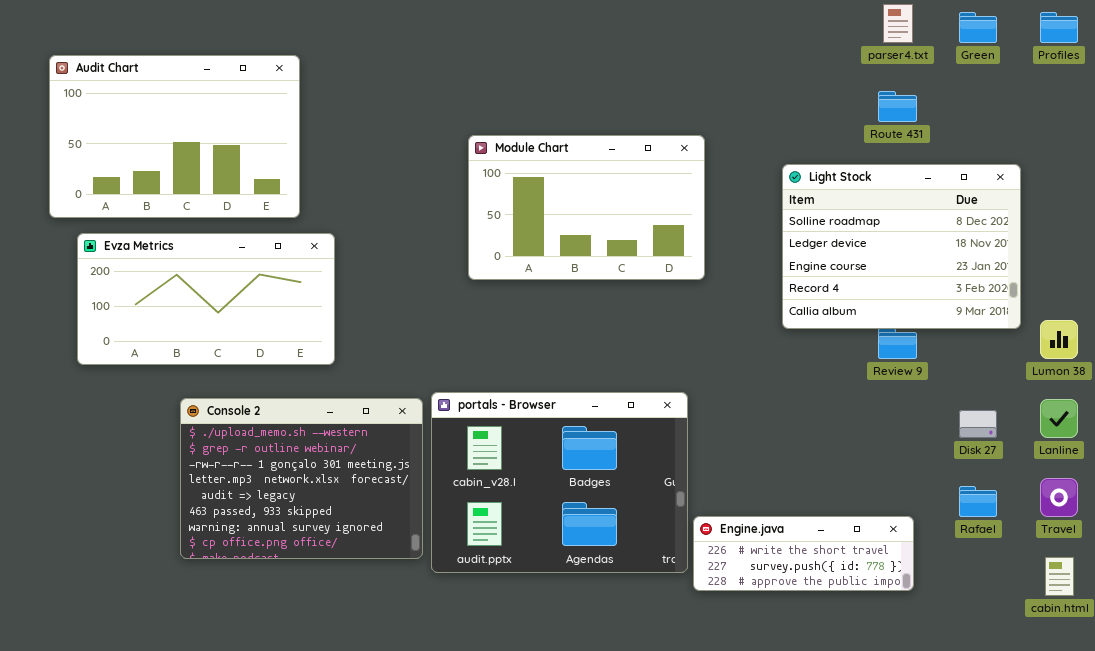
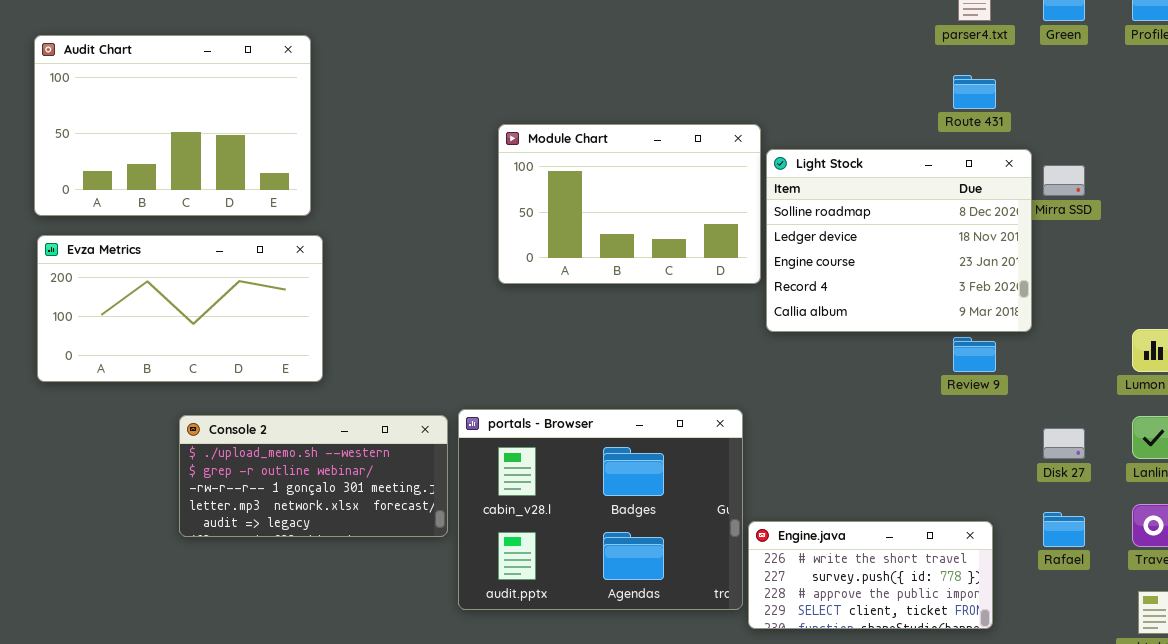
Light Stock: [782,164,1021,329] -> [766,149,1032,332], moved
Evza Metrics: [77,233,335,365] -> [37,235,323,382], moved
Console 2: [180,398,423,559] -> [179,415,448,537], resized
Engine.java: [693,516,914,591] -> [748,521,993,629], resized

